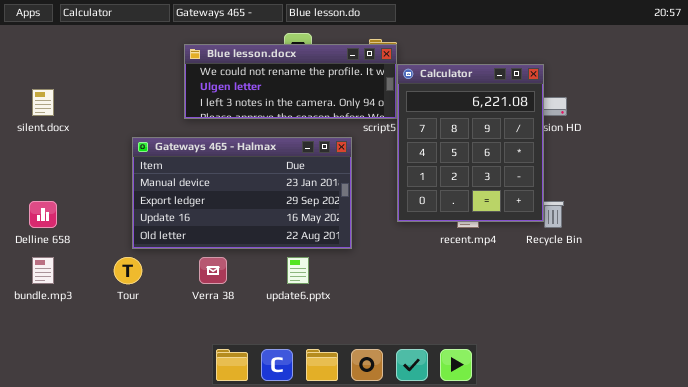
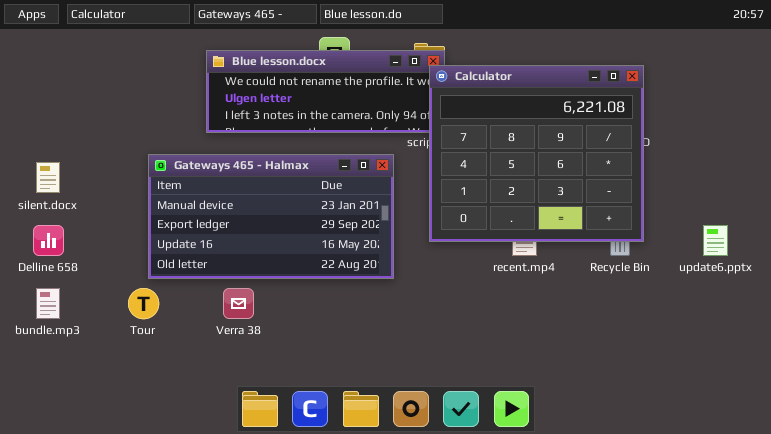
Calculator: [397,64,544,222] -> [429,65,644,242], moved, resized
silent.docx: [32,89,54,116] -> [36,162,60,193], moved
update6.pptx: [287,257,309,284] -> [703,225,728,256], moved

